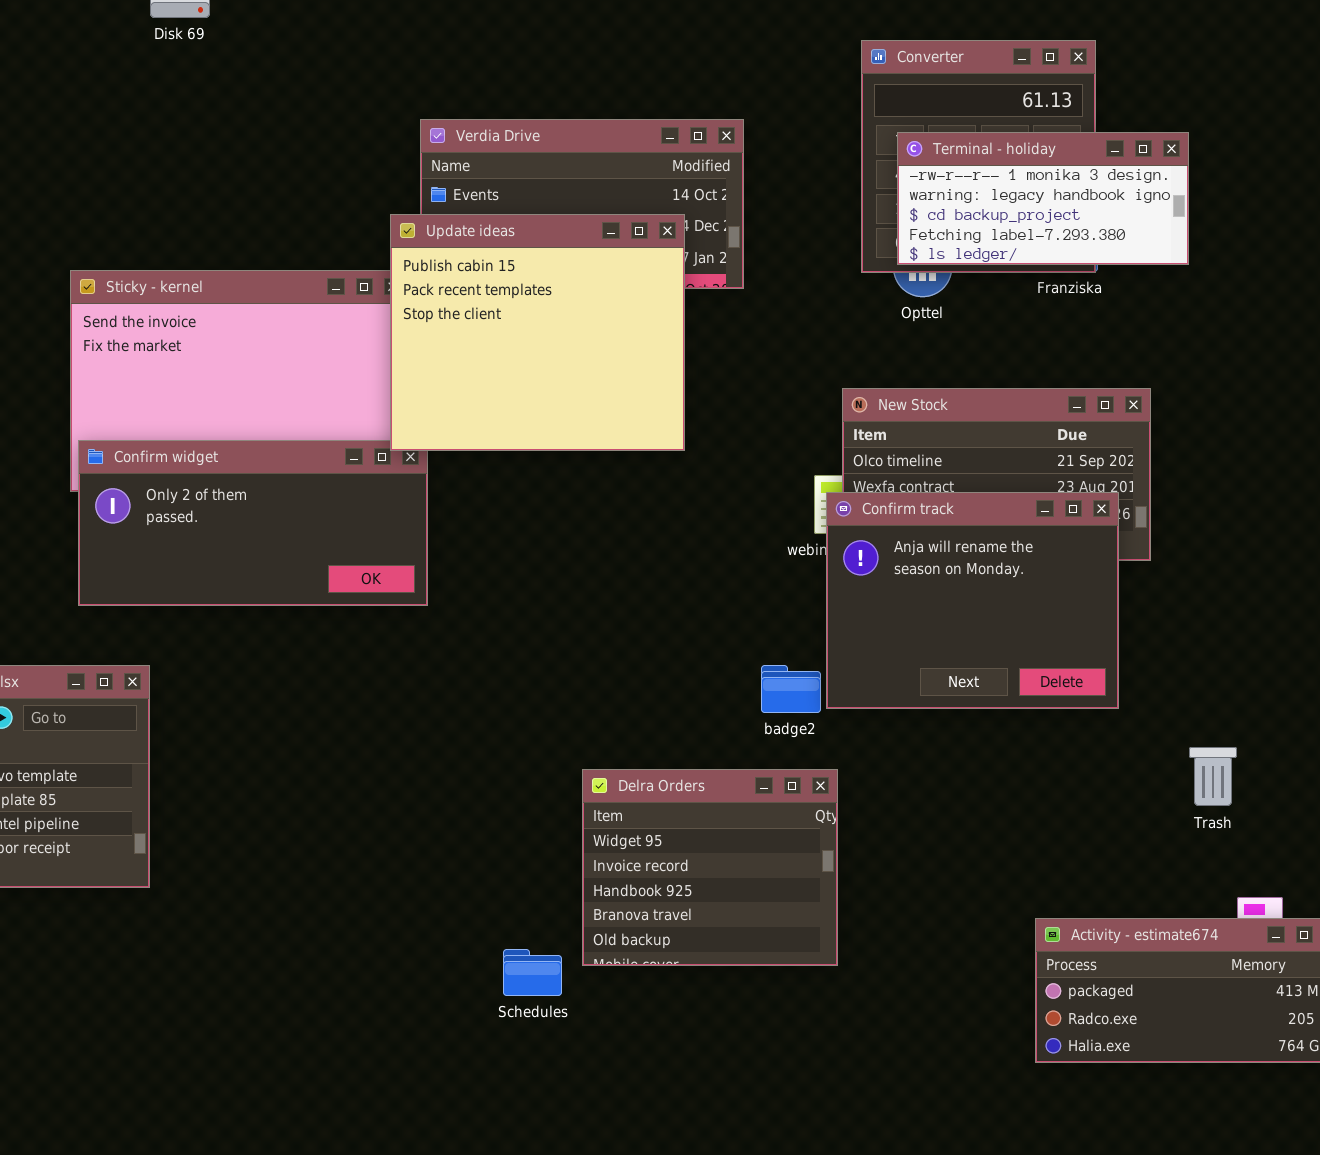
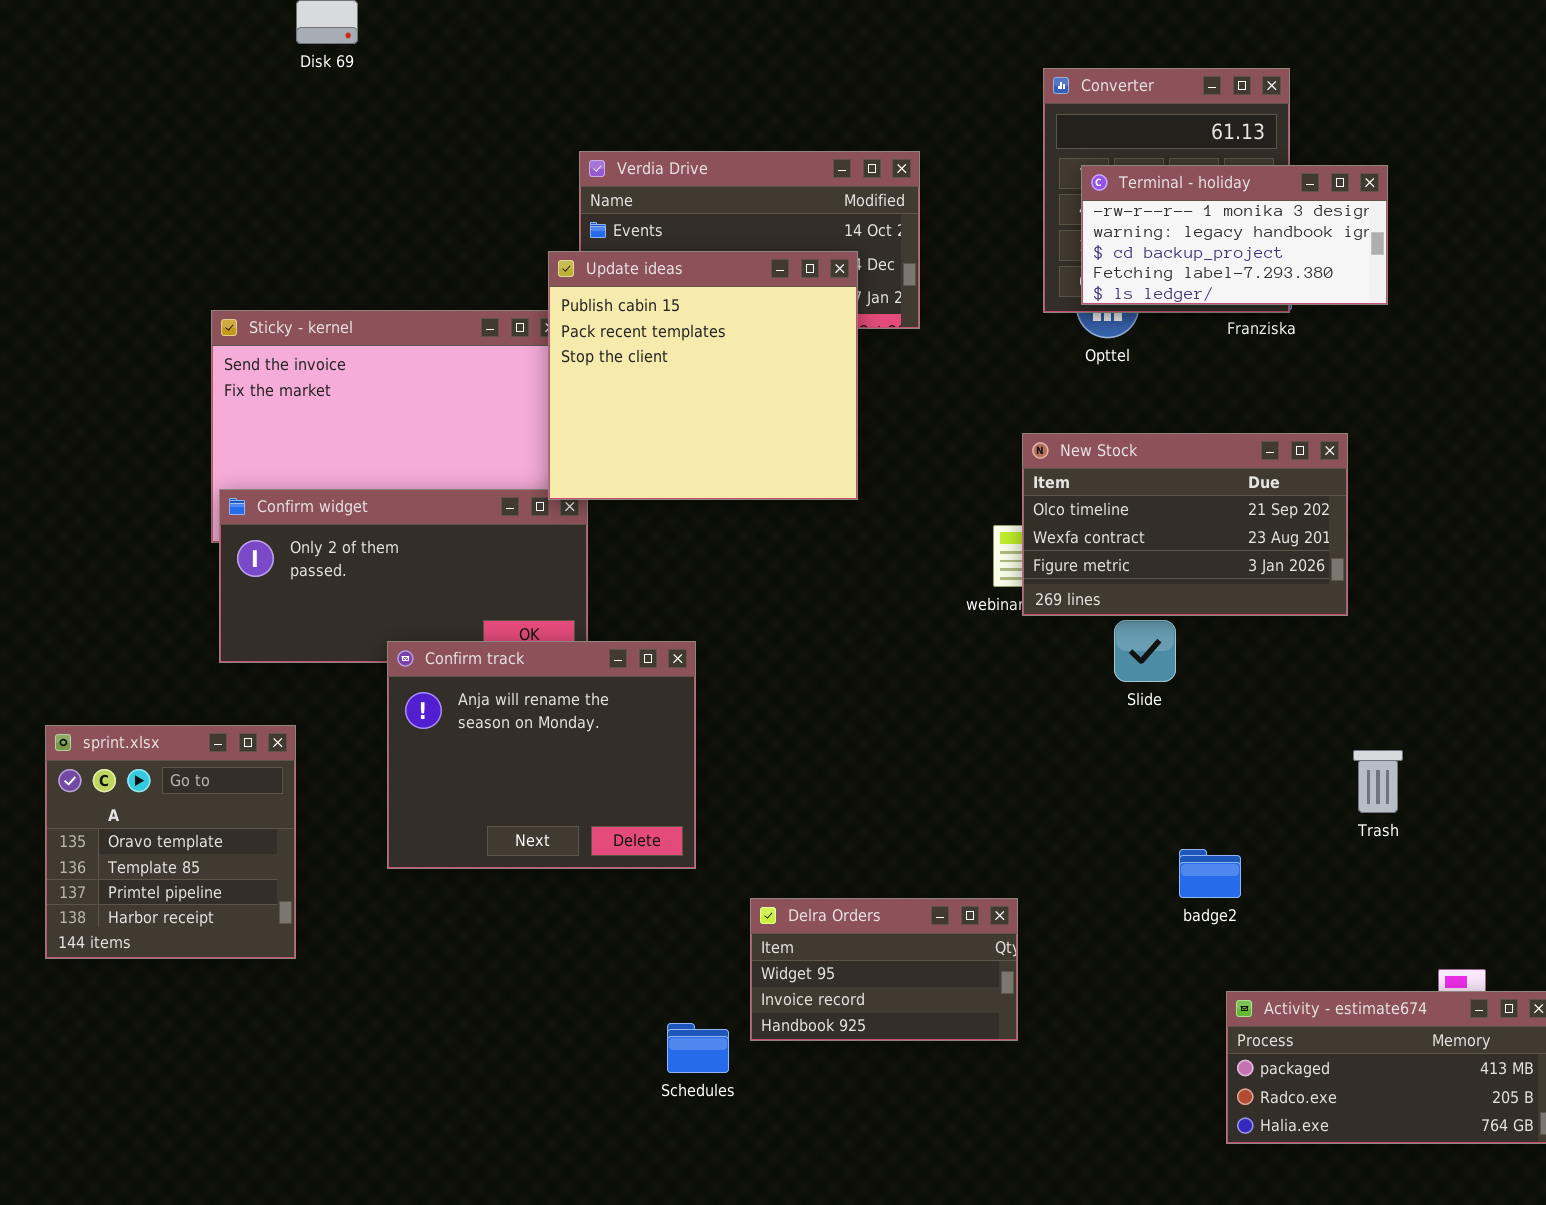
Confirm track: [826,492,1119,709] -> [387,641,696,869], moved
badge2: [761,665,821,713] -> [1179,849,1241,898], moved
Trash: [1189,747,1237,806] -> [1353,750,1403,813], moved
Delra Orders: [582,769,838,966] -> [750,898,1018,1041], resized

